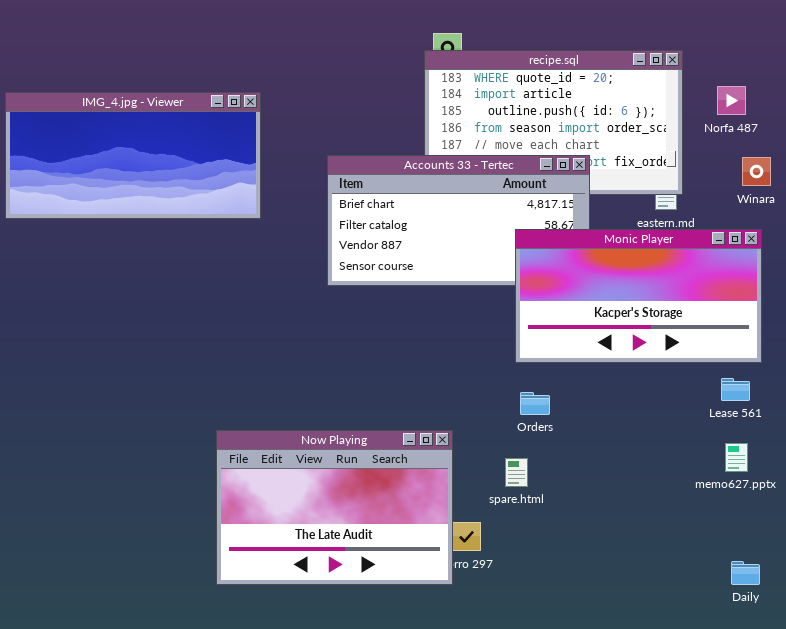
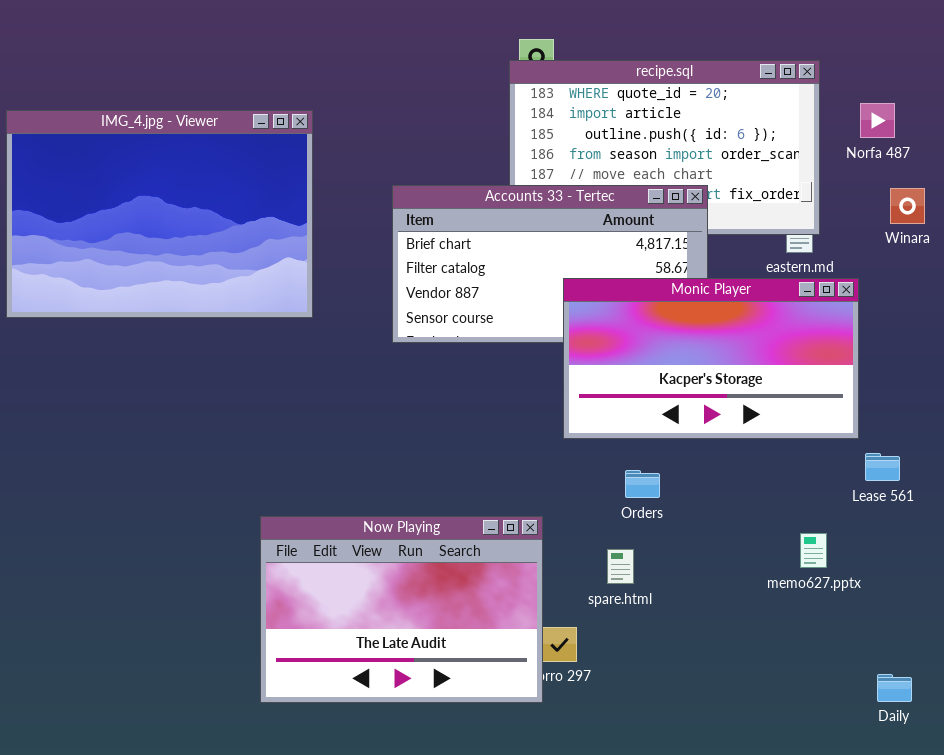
IMG_4.jpg - Viewer: [5,92,261,219] -> [6,110,313,318], resized
Monic Player: [515,229,762,363] -> [563,278,859,439], moved
memo627.pptx: [725,443,748,472] -> [800,533,827,568], moved

